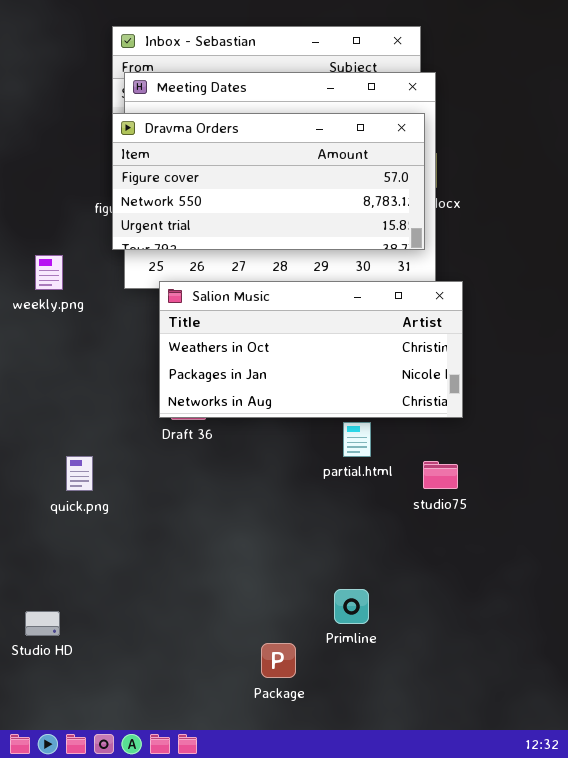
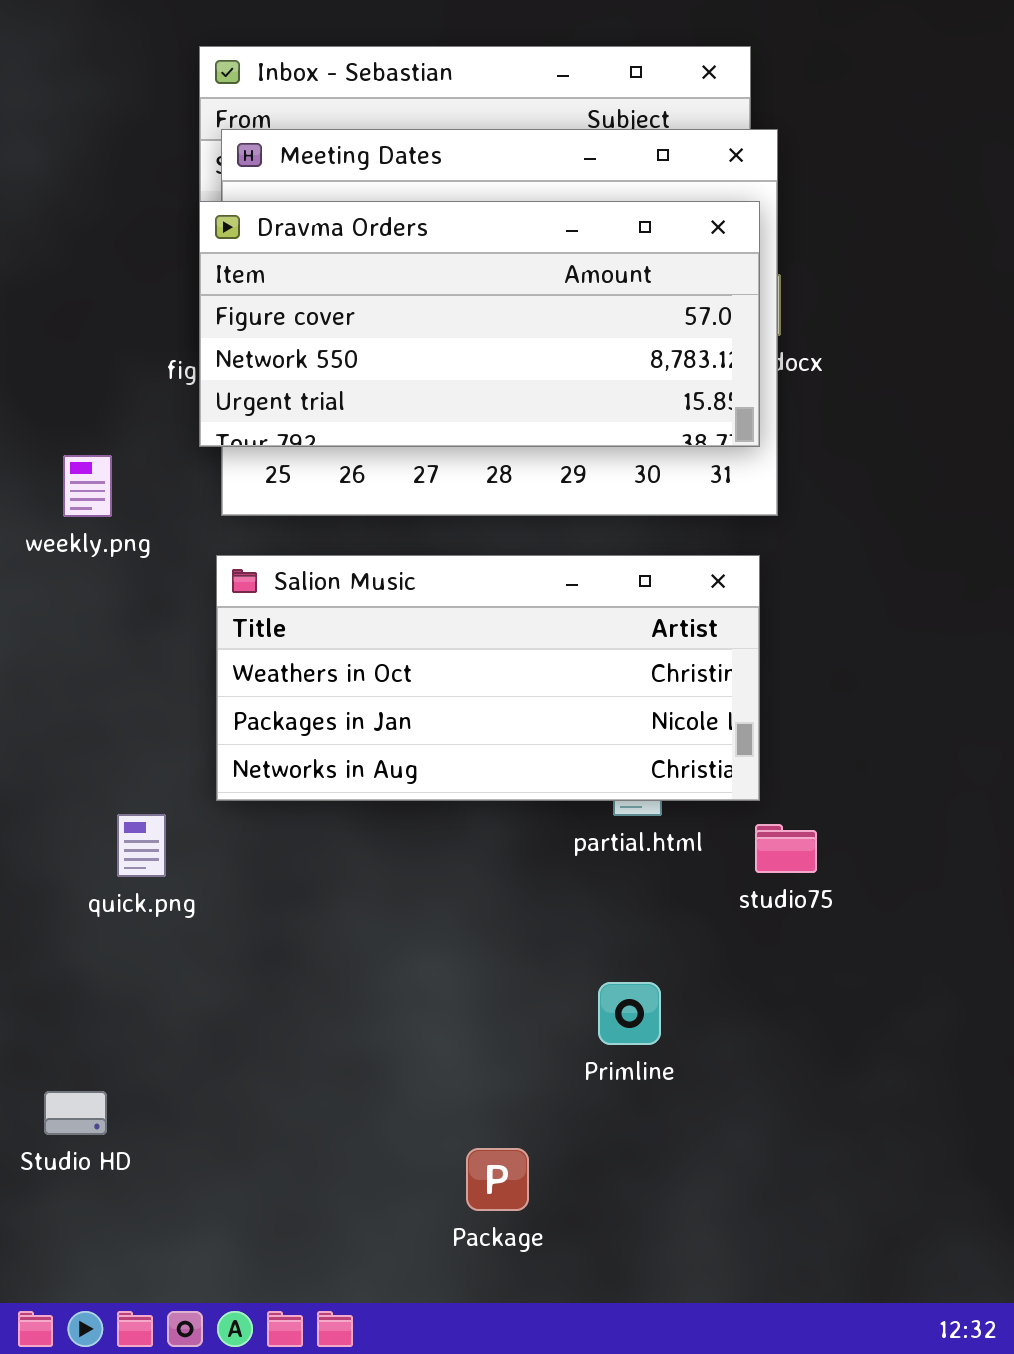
Salion Music: [159,281,463,418] -> [216,555,760,801], moved
Primline: [334,589,369,624] -> [598,982,661,1045], moved

